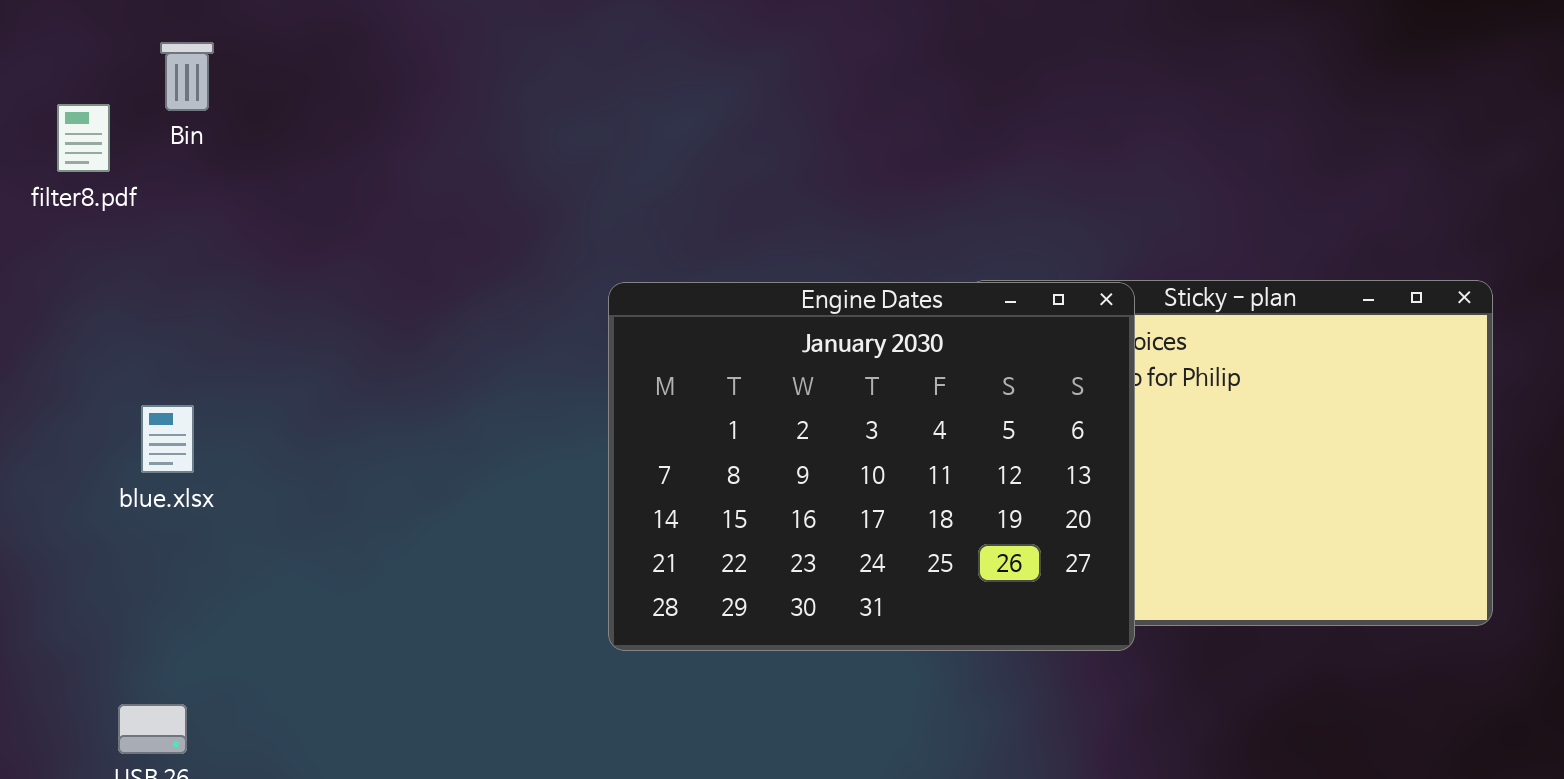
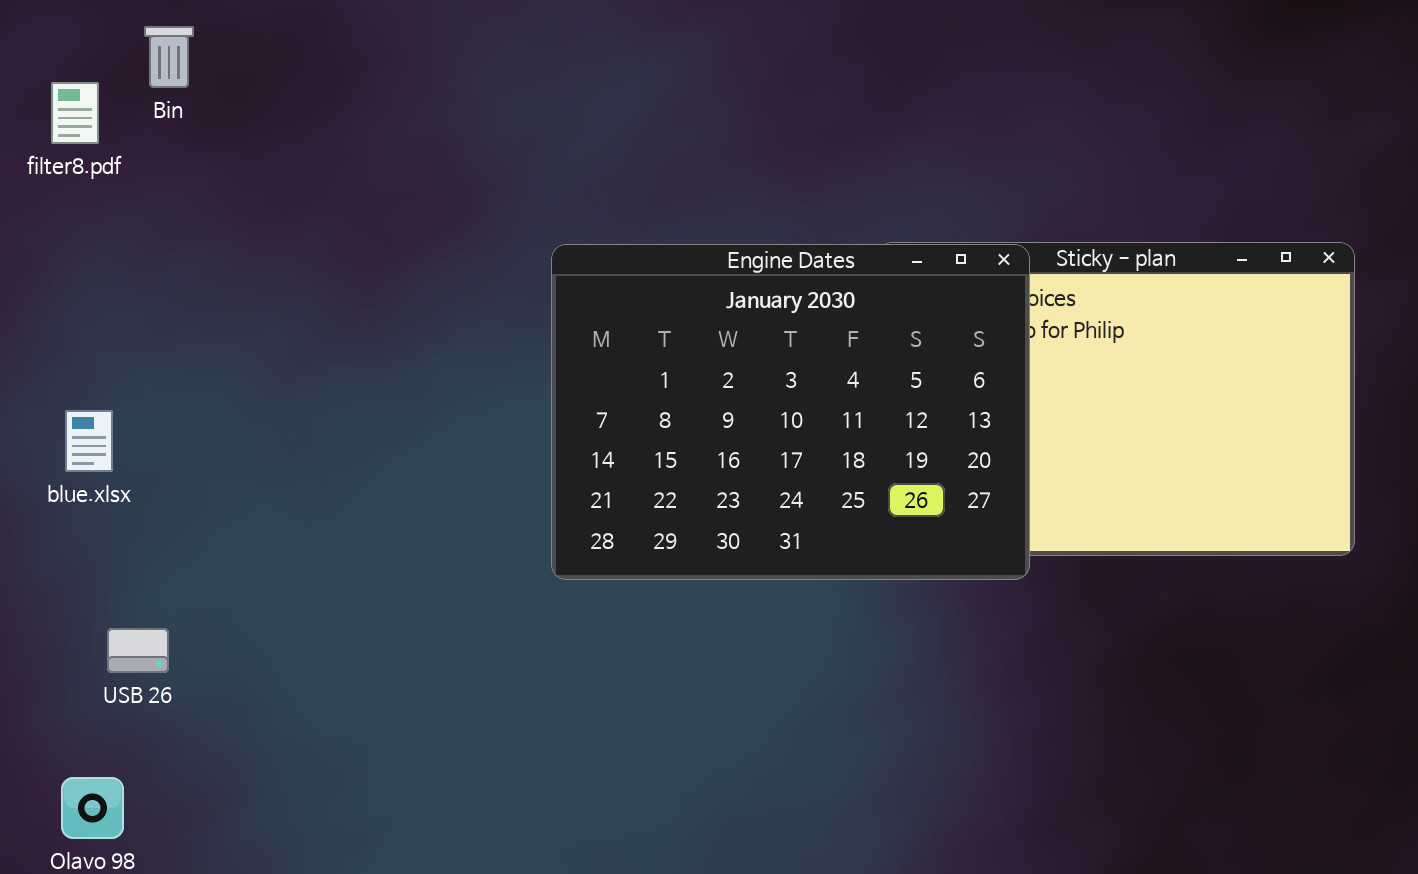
blue.xlsx: [141,405,194,473] -> [65,410,113,472], moved

